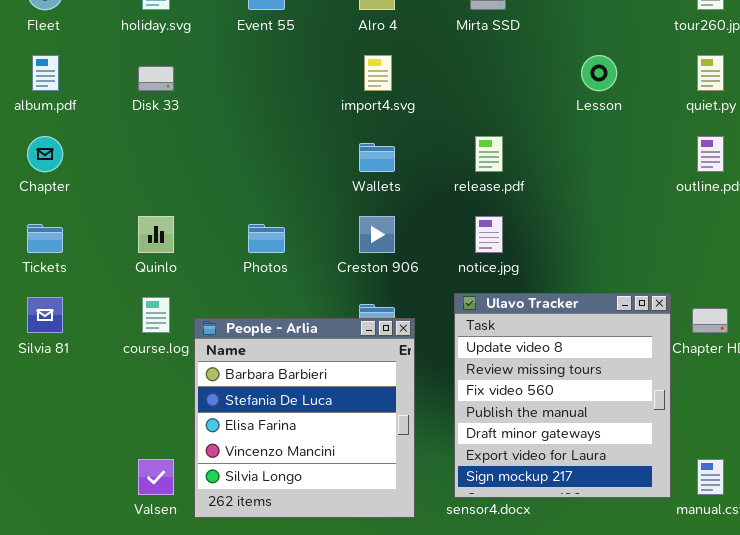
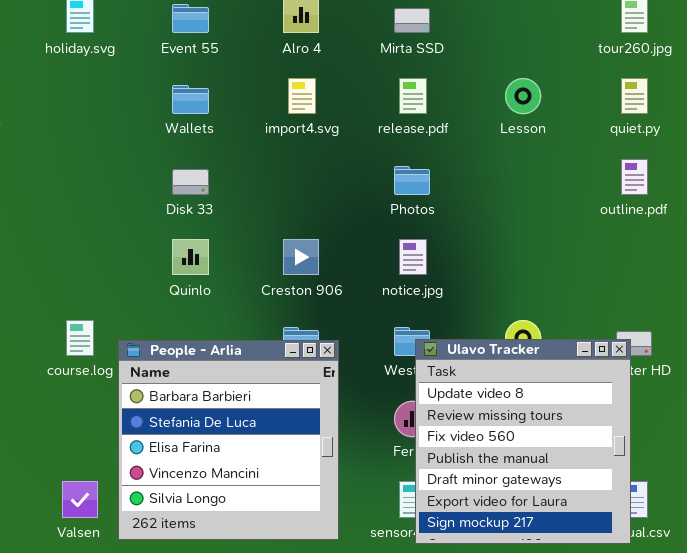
Disk 33: [138,66,174,91] -> [172,169,209,195], moved
release.pdf: [475,136,503,172] -> [399,78,427,114], moved
Wallets: [359,143,395,172] -> [172,85,209,114], moved
Quinlo: [138,216,174,253] -> [172,239,209,275], moved
Photos: [248,224,285,253] -> [394,166,430,195], moved
Ulavo Tracker: [454,293,671,498] -> [415,339,631,544], moved

